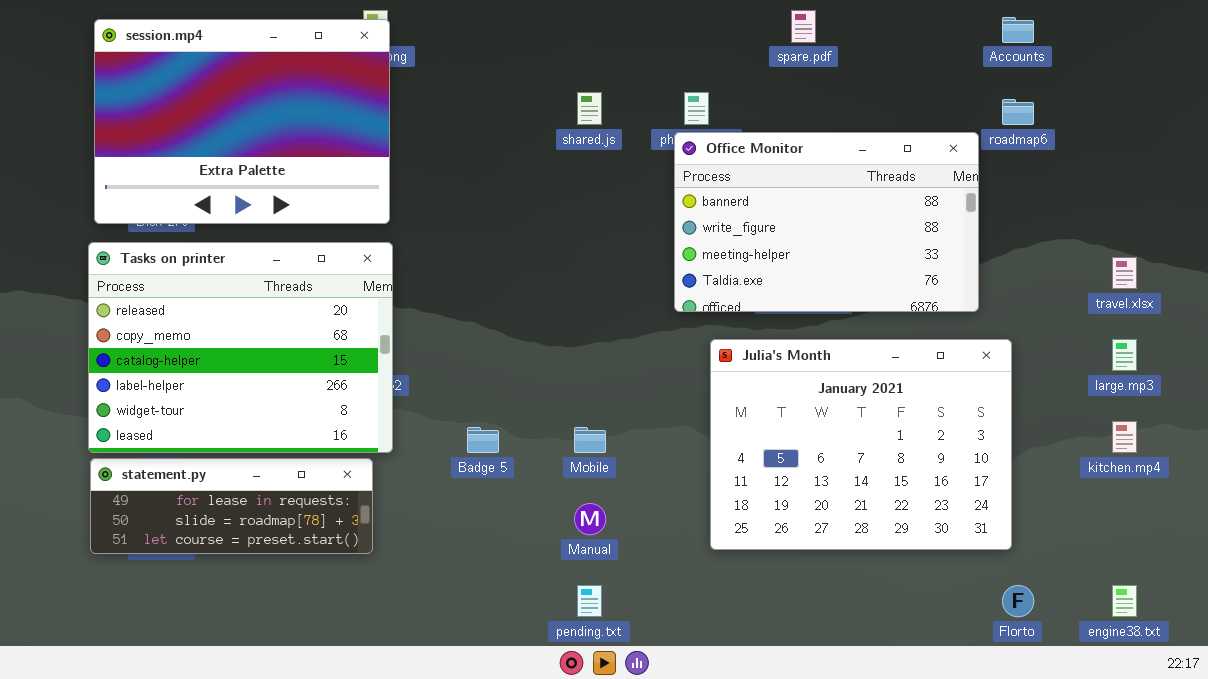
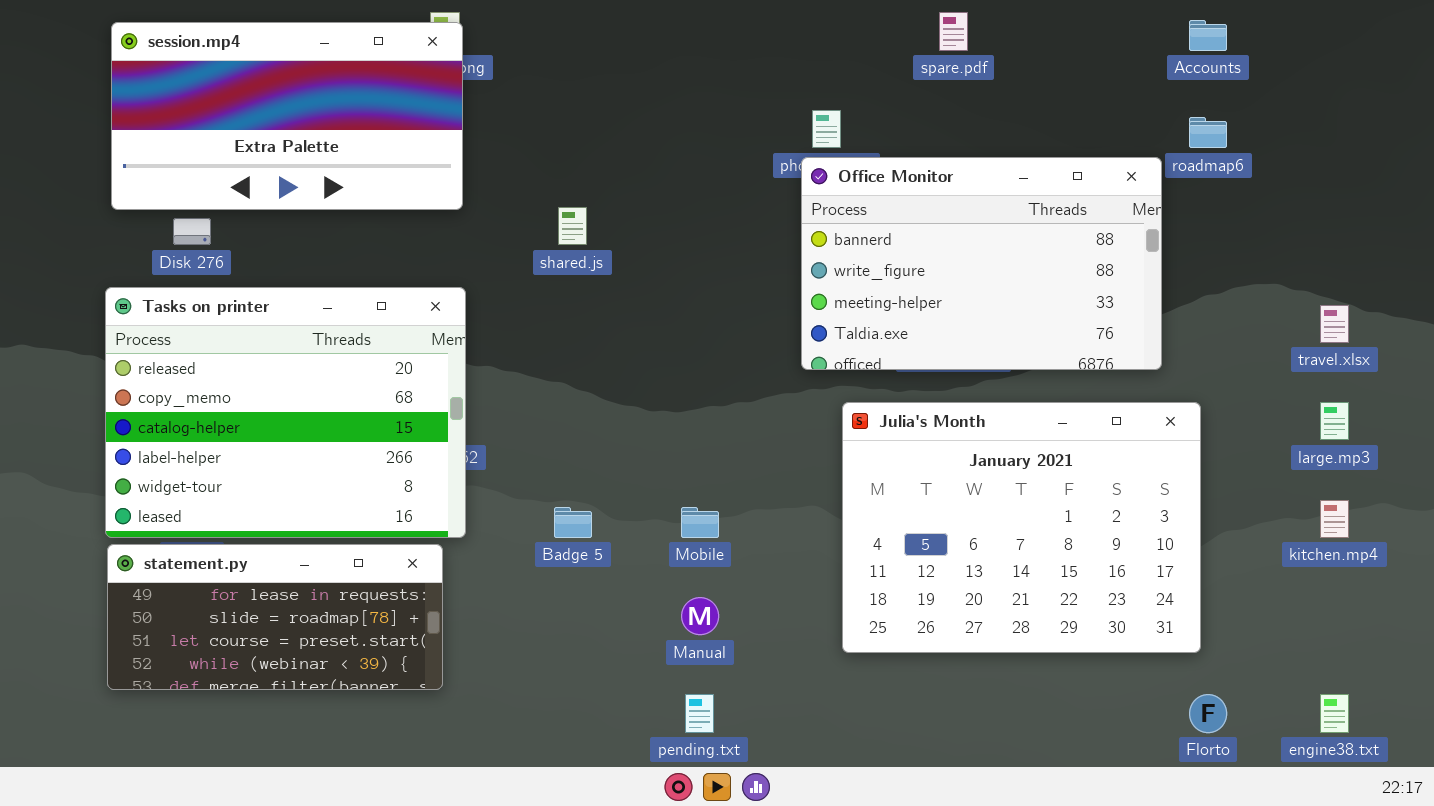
session.mp4: [94,19,390,224] -> [111,22,463,210], resized
shared.js: [577,92,602,125] -> [558,207,587,245], moved
statement.py: [90,458,373,554] -> [107,544,443,690], resized

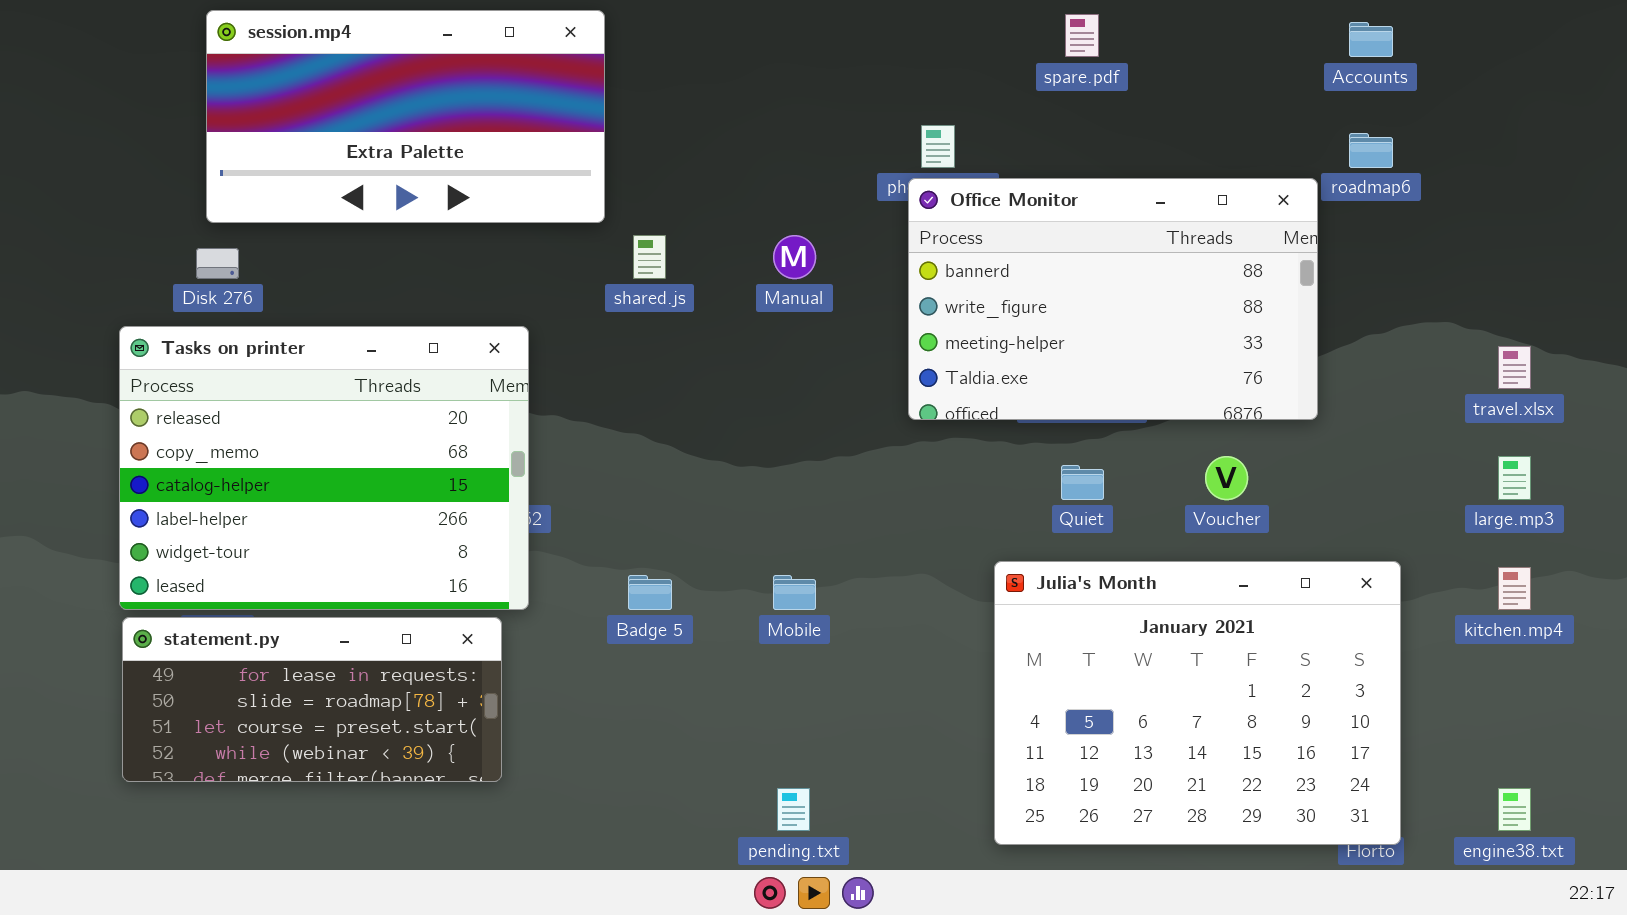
session.mp4: [111,22,463,210] -> [206,10,605,223], moved
Julia's Month: [842,402,1201,653] -> [994,561,1401,845], moved
Manual: [681,597,719,635] -> [773,235,816,279], moved

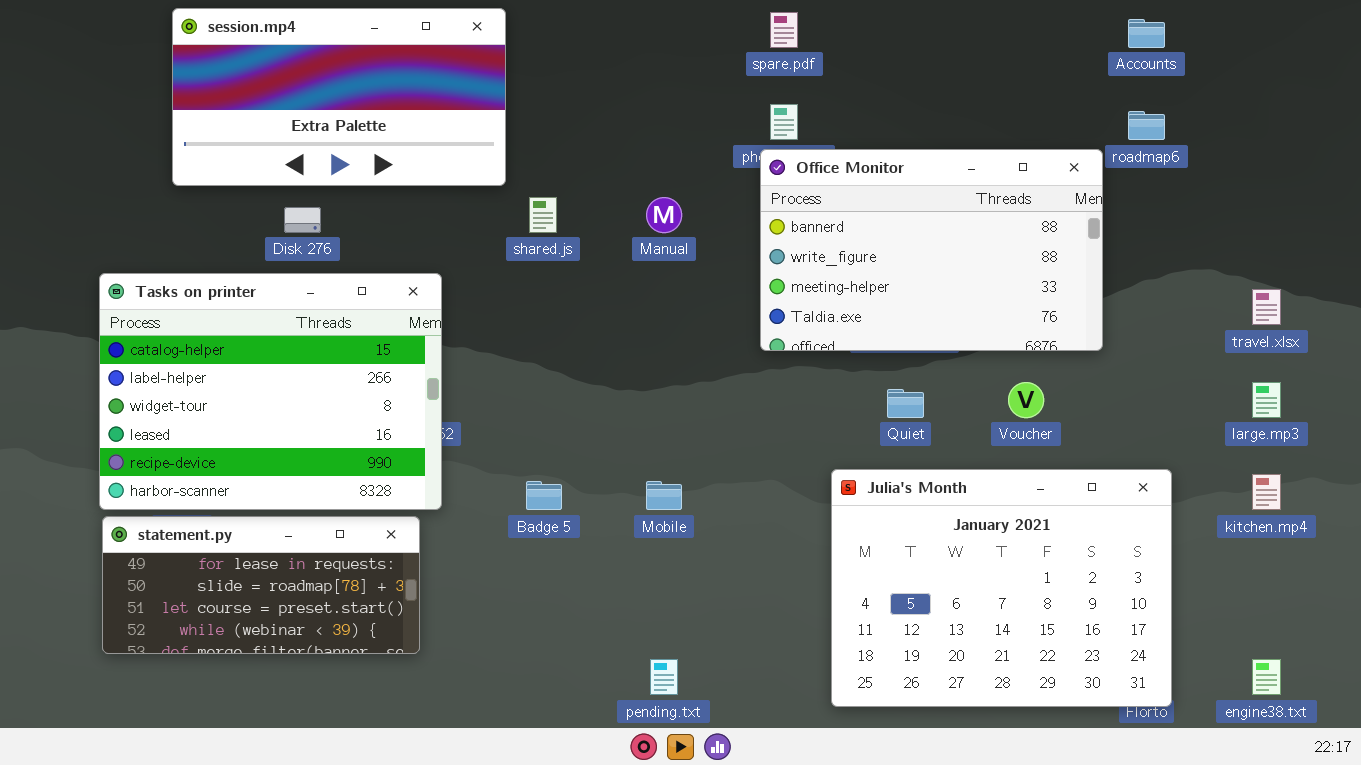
spare.pdf: [1065,14,1099,57] -> [770,12,798,48], moved
Disk 276: [196,248,239,279] -> [284,207,321,233], moved
Tasks on printer: [119,326,529,610] -> [99,273,442,510], scrolled down 2 rows

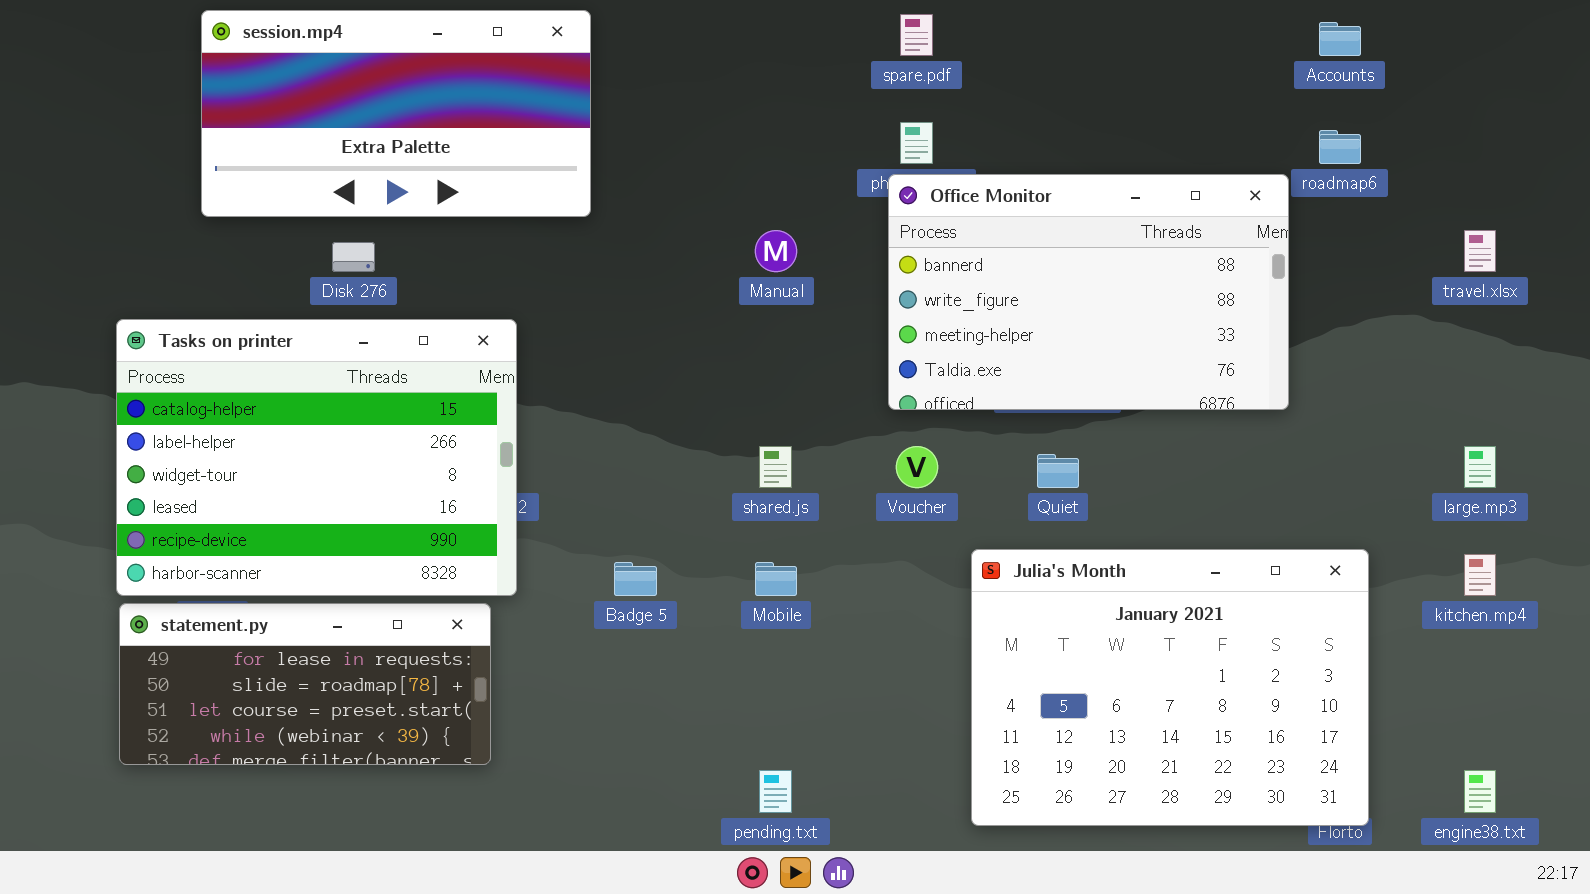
shared.js: [529,197,557,233] -> [759,446,792,488], moved
travel.xlsx: [1252,289,1281,325] -> [1464,230,1496,272], moved
Voucher: [1008,382,1044,418] -> [896,446,938,488], moved

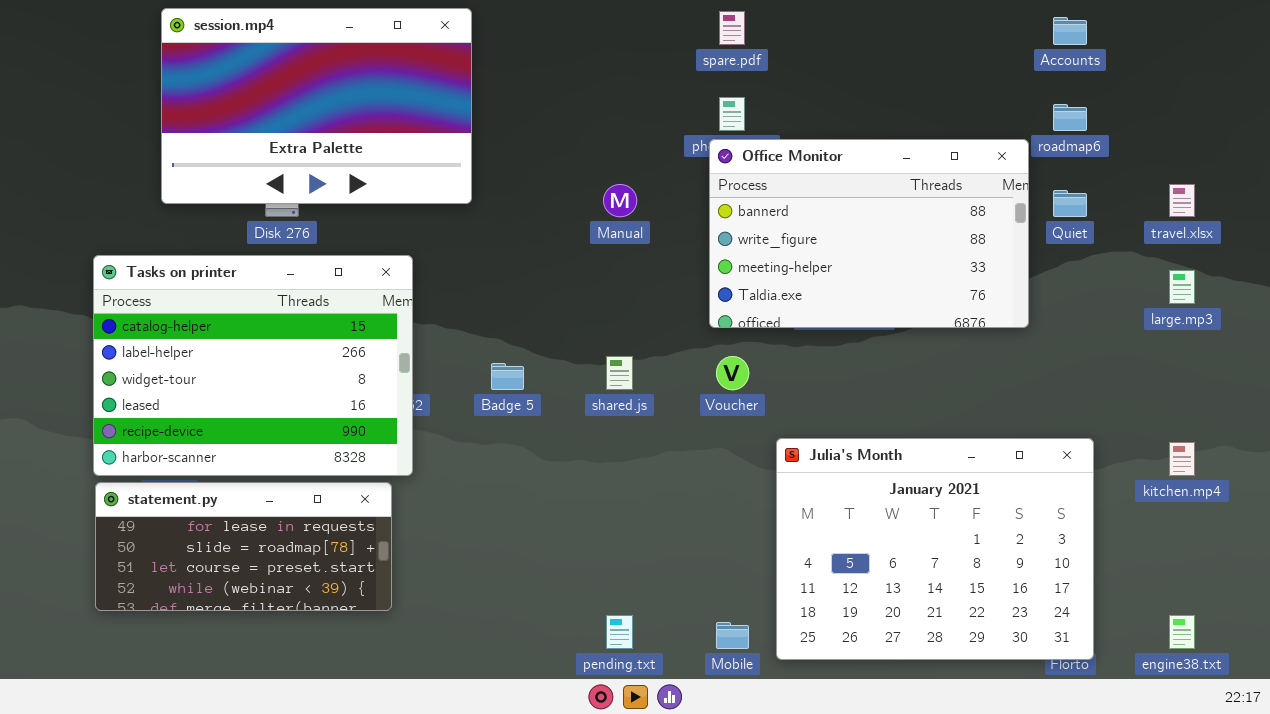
session.mp4: [201,10,591,217] -> [161,8,472,204], resized
large.mp3: [1464,446,1496,488] -> [1169,270,1195,304], moved
Quiet: [1037,454,1079,488] -> [1053,190,1087,217], moved
Badge 5: [614,562,657,596] -> [491,363,524,390], moved
Mobile: [755,562,797,596] -> [716,622,749,649], moved

